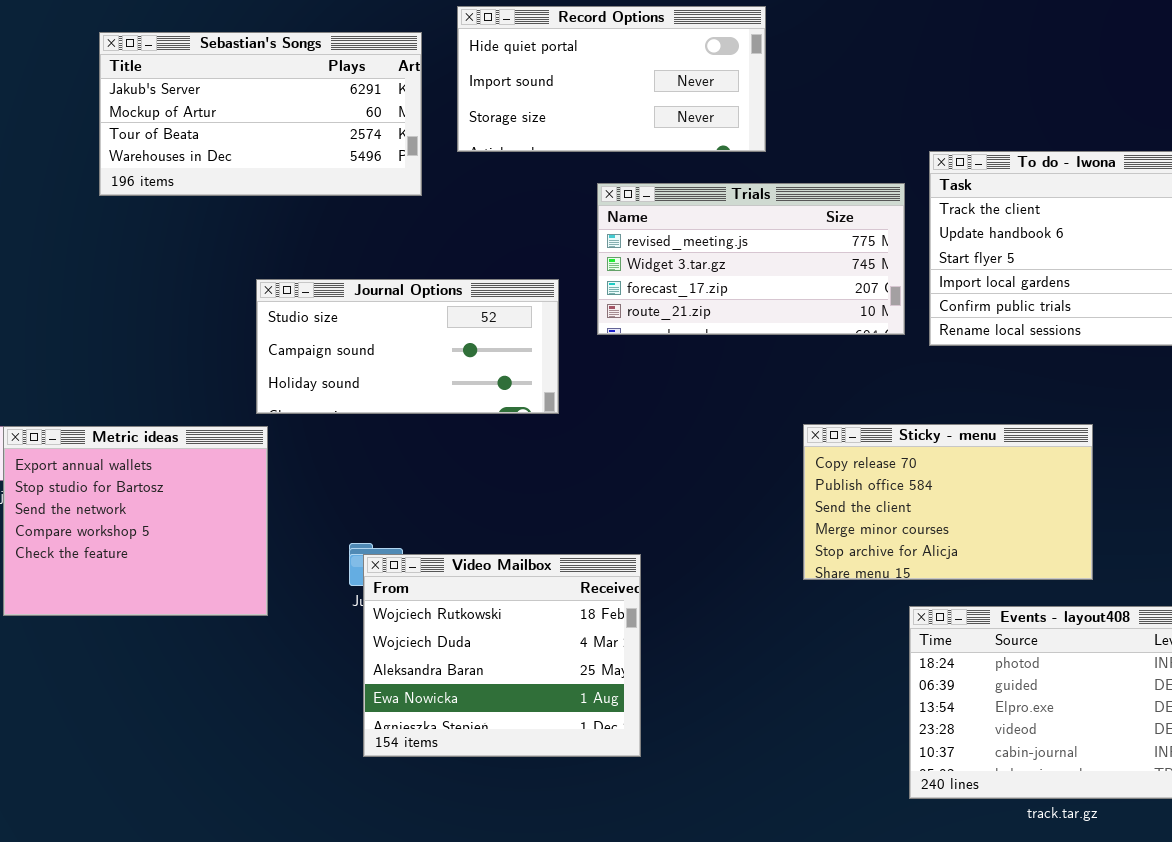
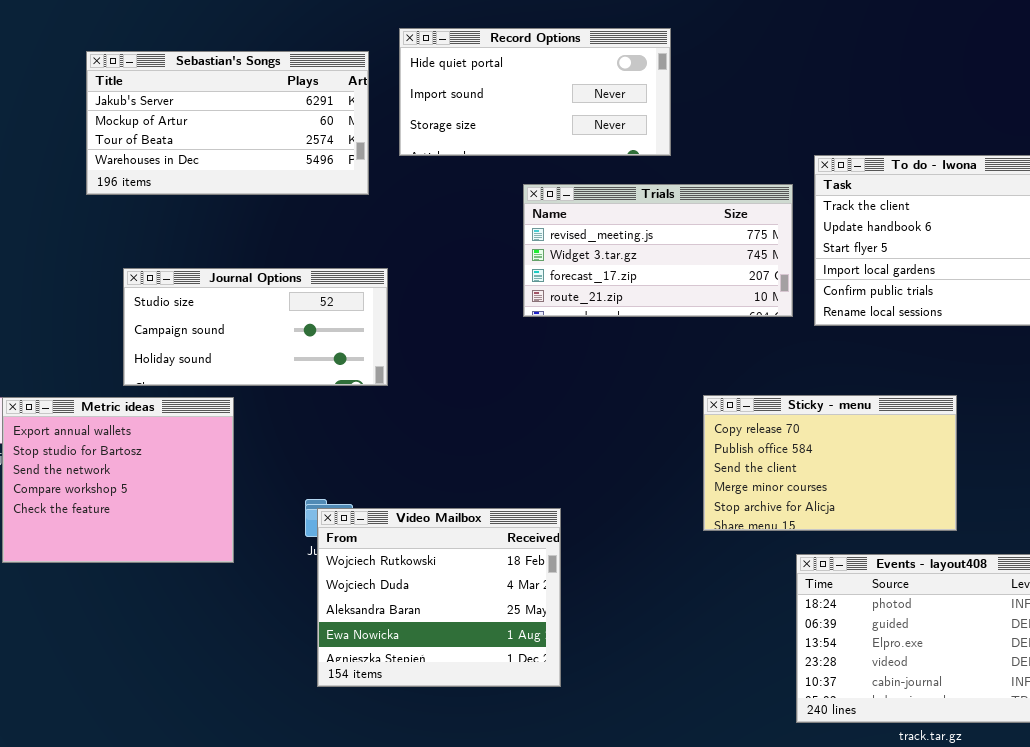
Journal Options: [256,279,559,414] -> [123,268,388,386], moved

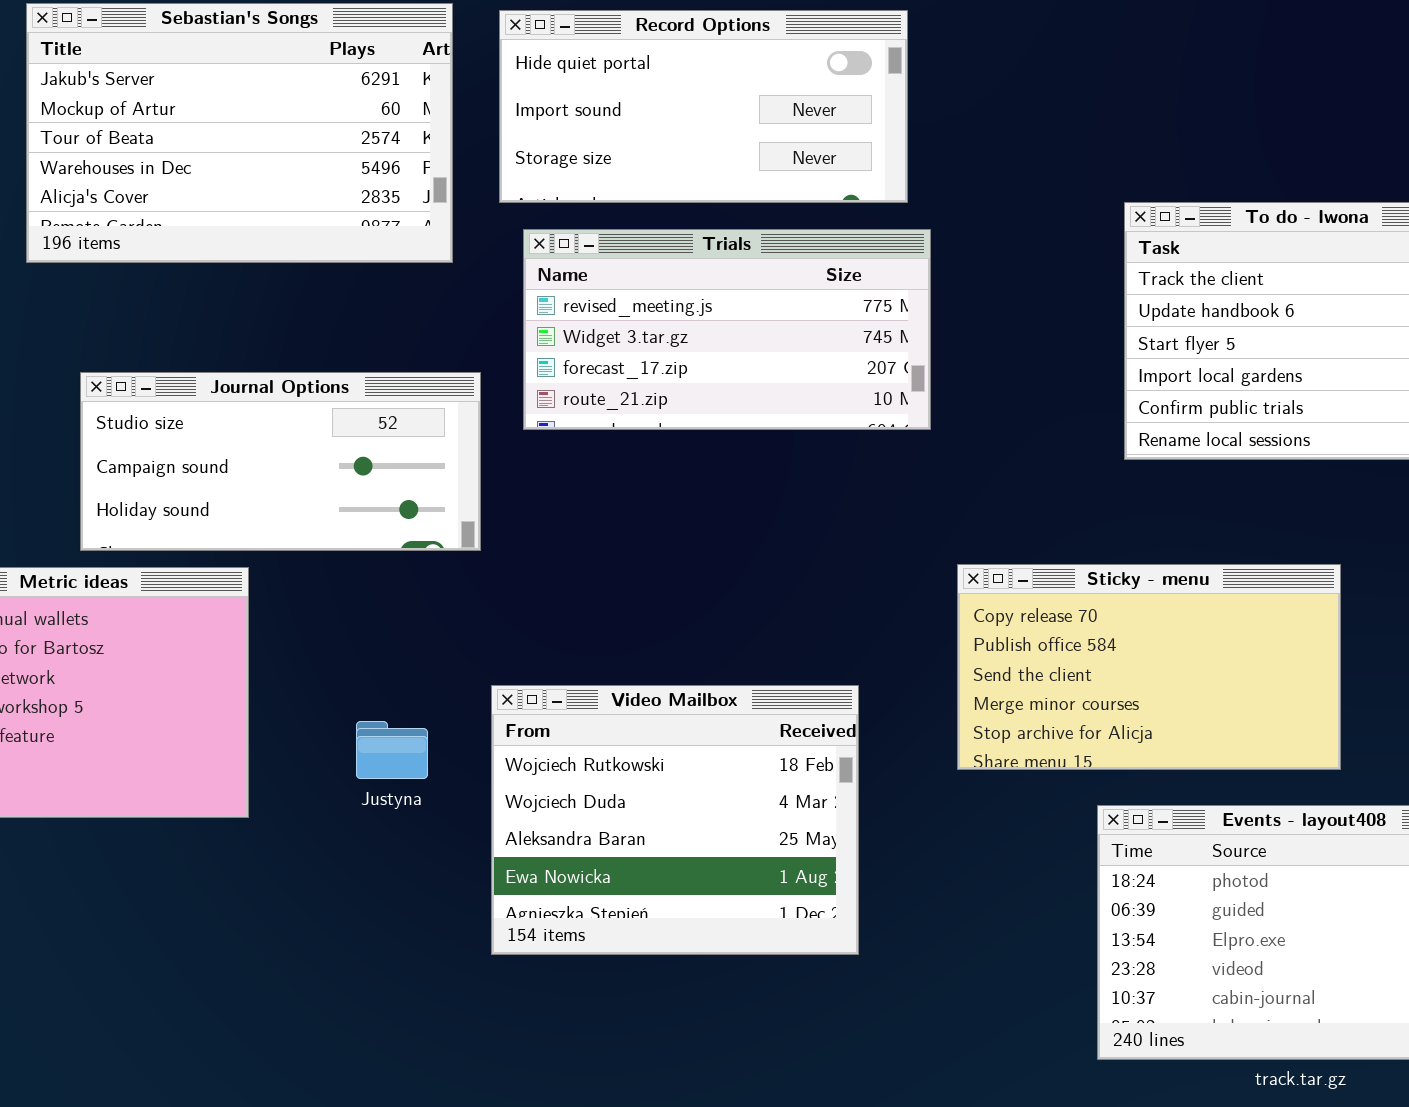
Sebastian's Songs: [86,51,369,195] -> [26,3,453,263], resized
Trials: [523,184,793,317] -> [523,229,931,430], moved
Video Mailbox: [317,508,561,687] -> [491,685,859,955], moved

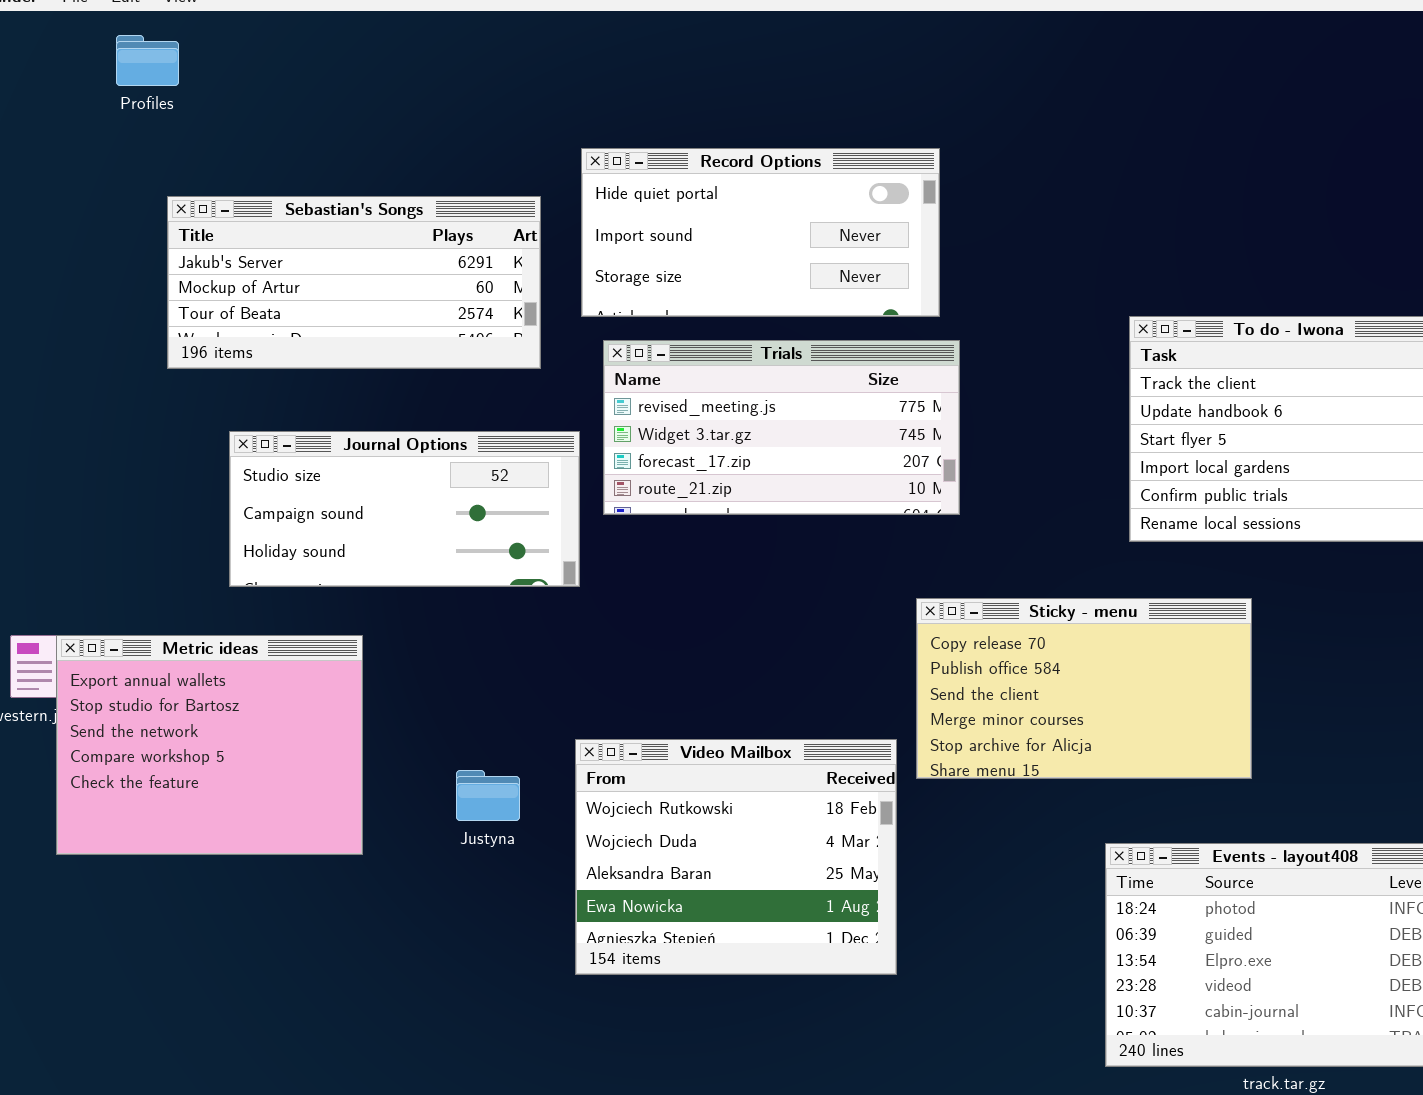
Sebastian's Songs: [26,3,453,263] -> [167,196,541,369], resized
Journal Options: [80,372,481,551] -> [229,431,580,587], moved
Sticky - menu: [957,564,1341,770] -> [916,598,1252,779], moved

